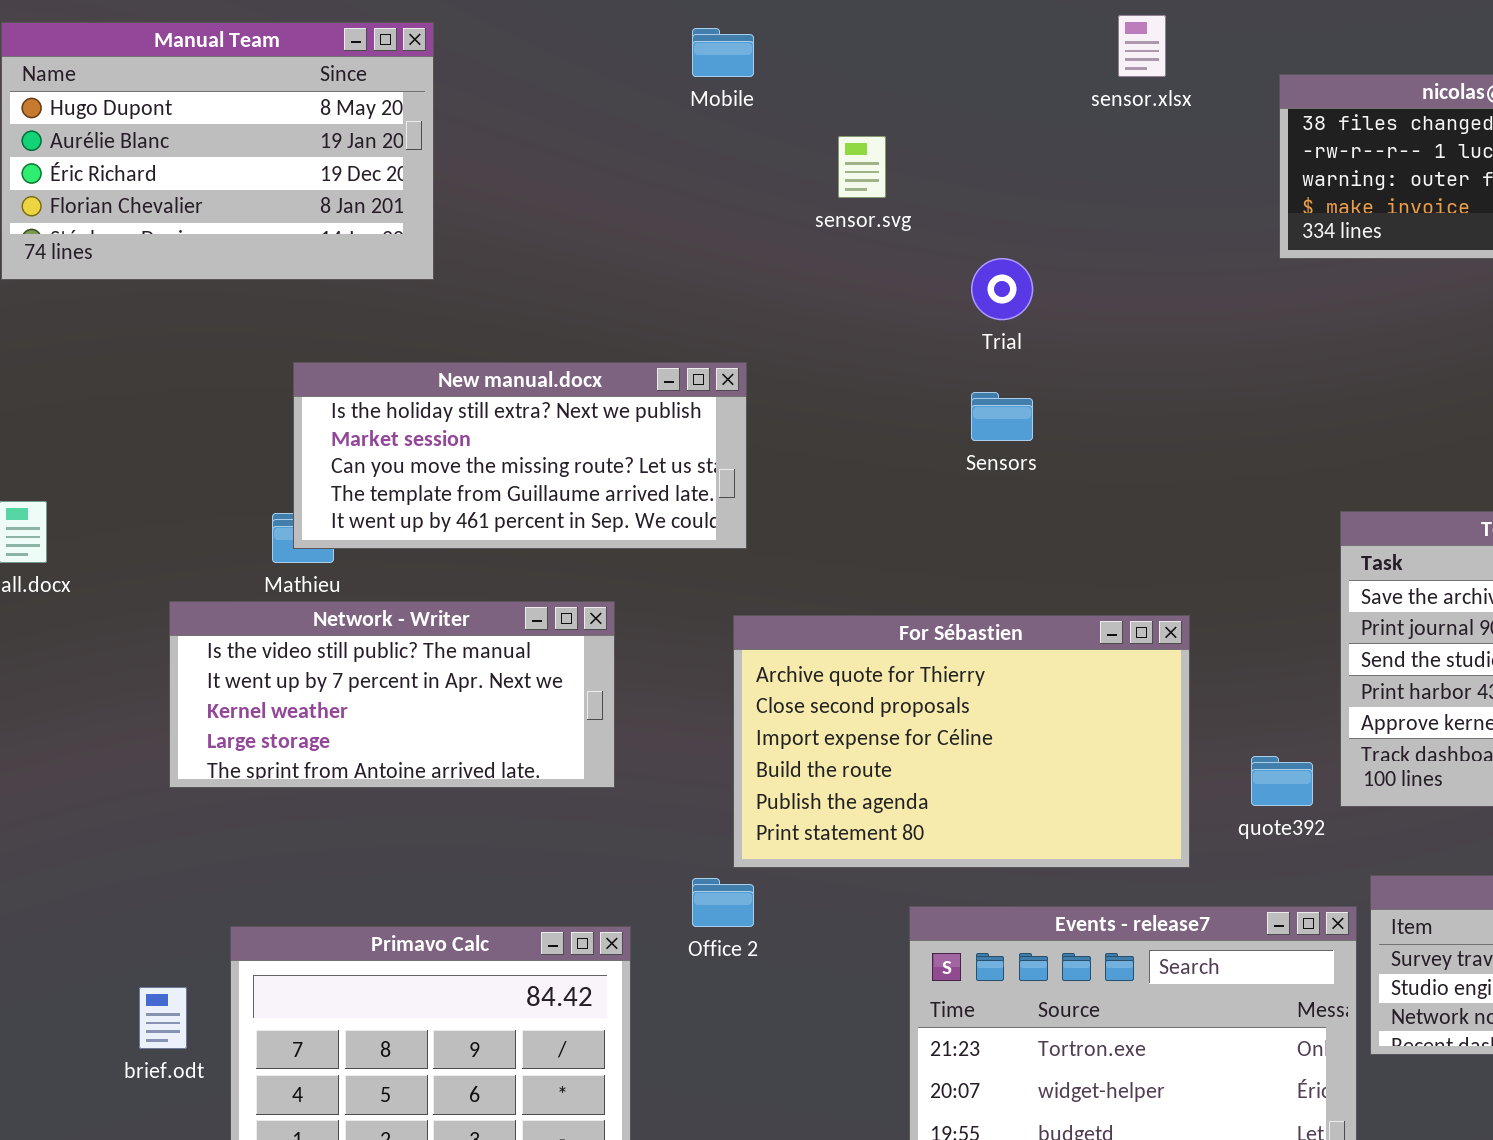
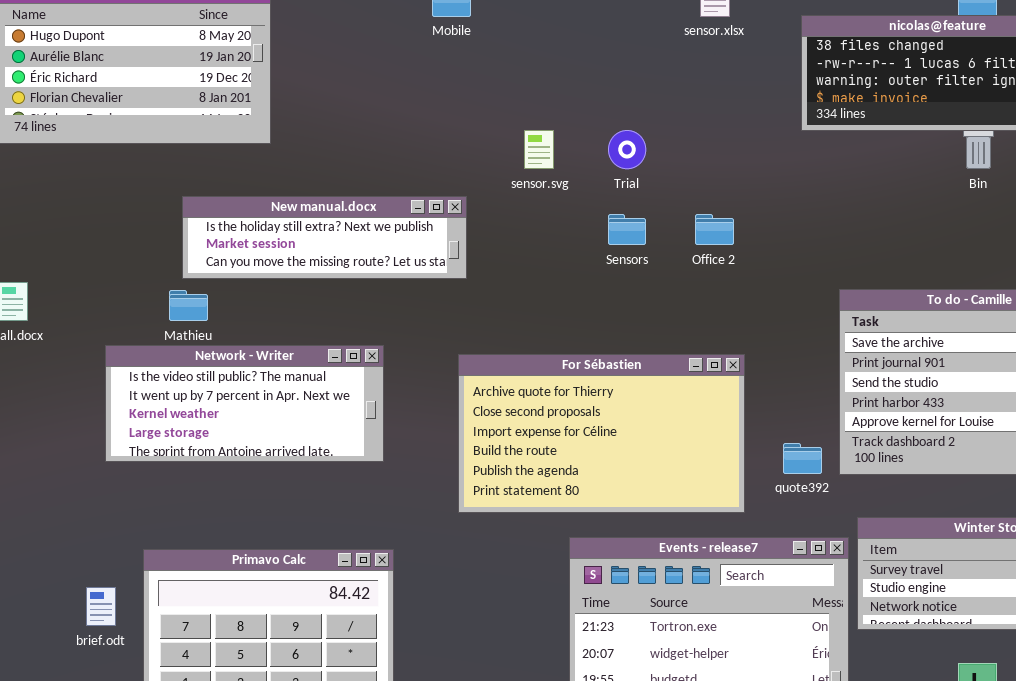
sensor.svg: [838,136,886,198] -> [524,130,554,169], moved
New manual.docx: [293,362,747,549] -> [182,196,467,279], resized
Office 2: [692,878,754,927] -> [695,214,734,245], moved

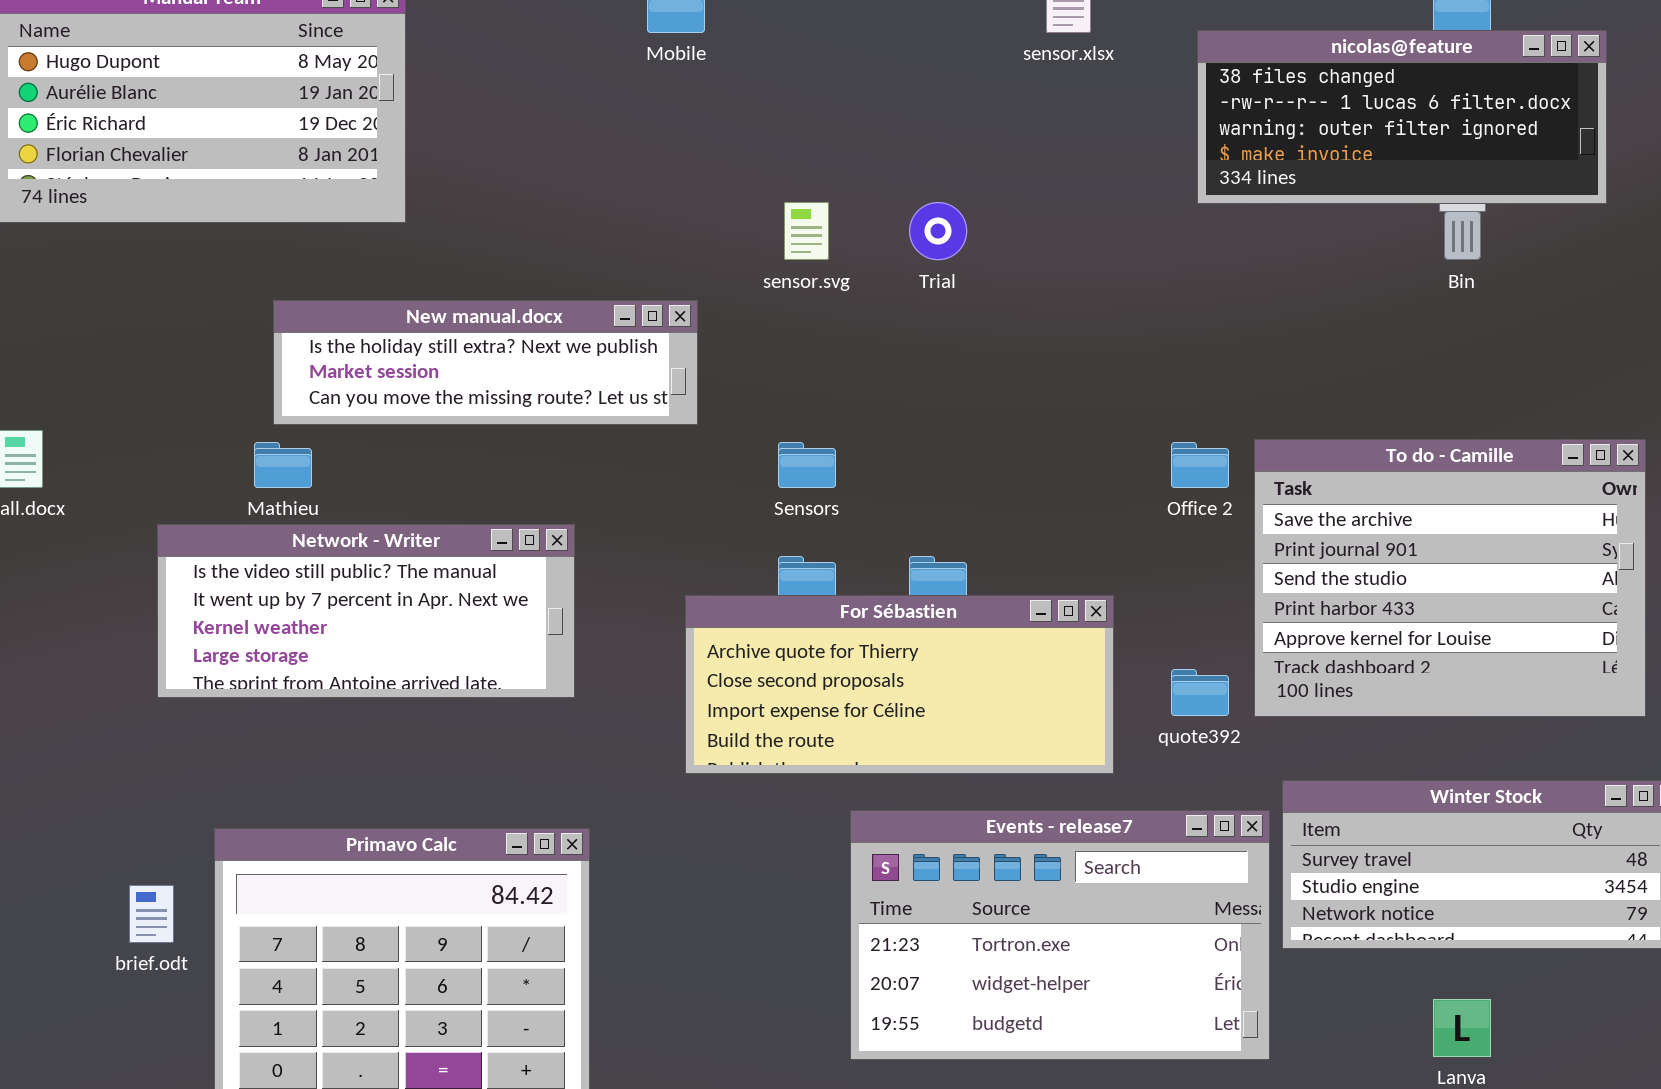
Sensors: [608,214,646,245] -> [778,442,836,488], moved
Office 2: [695,214,734,245] -> [1171,442,1229,488], moved
For Sébastien: [458,354,745,513] -> [685,595,1114,774], resized

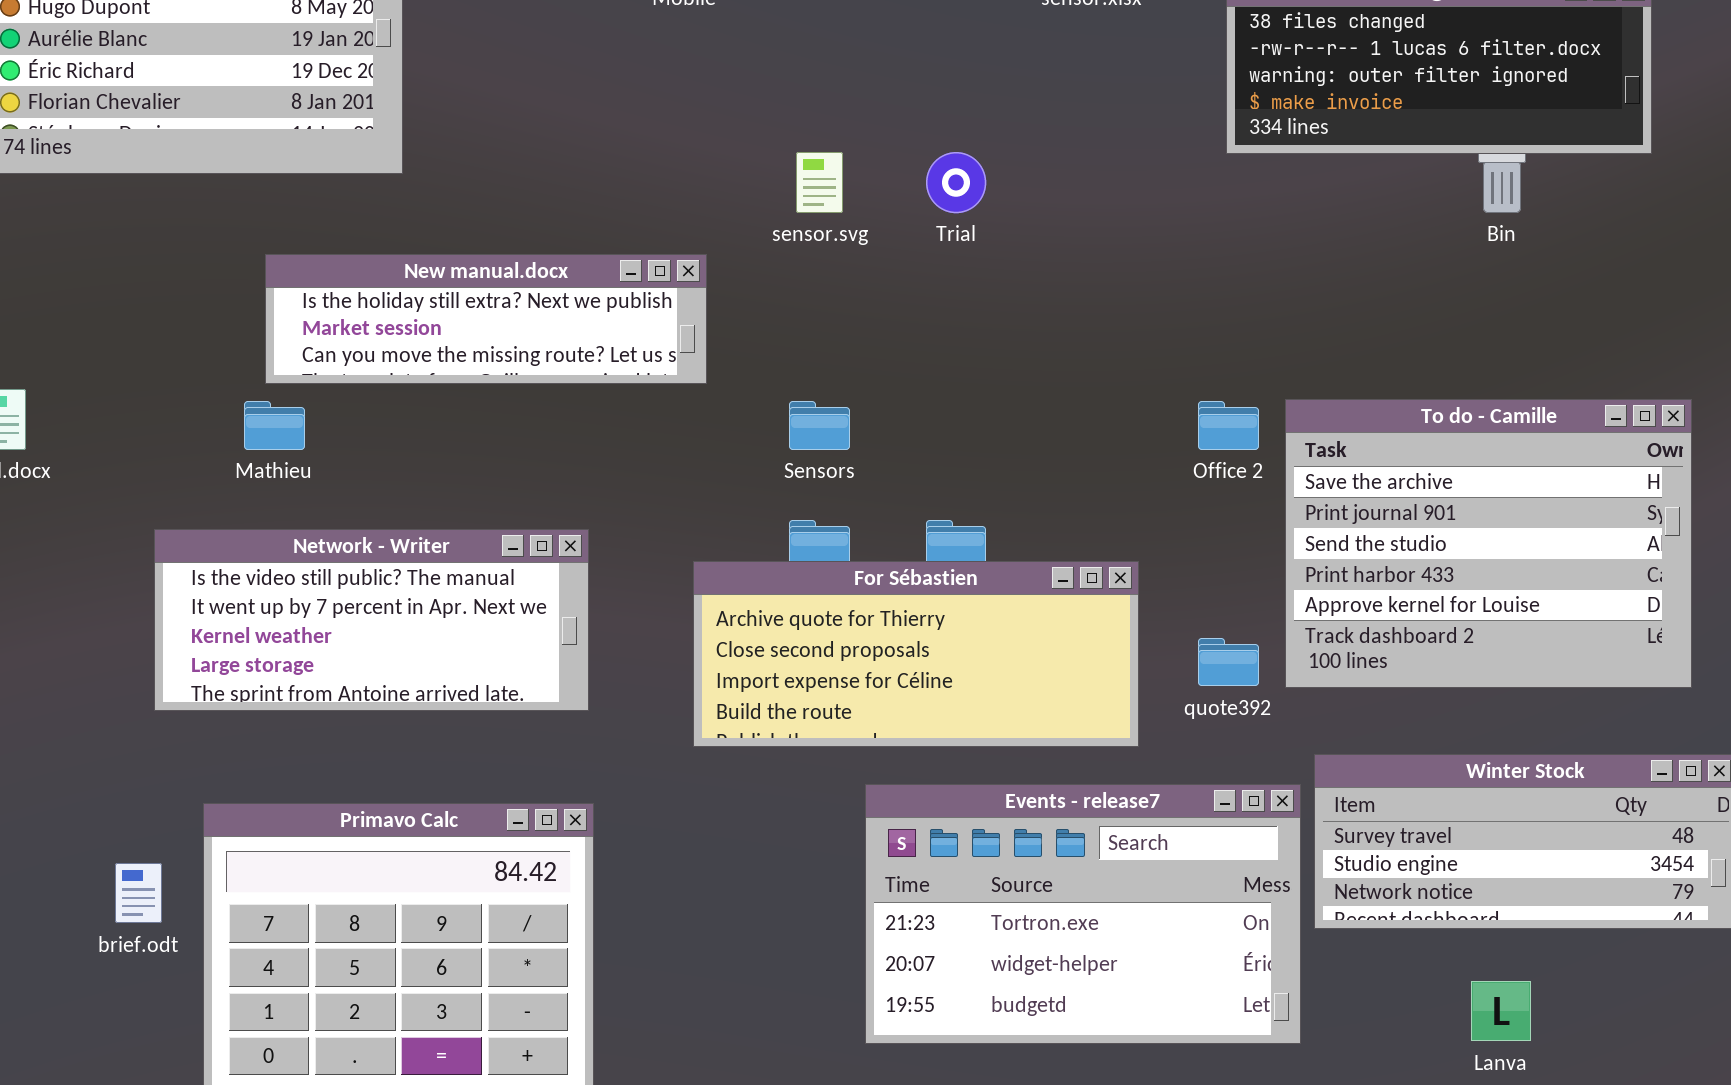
Network - Writer: [157,524,575,698] -> [154,529,589,711], moved

